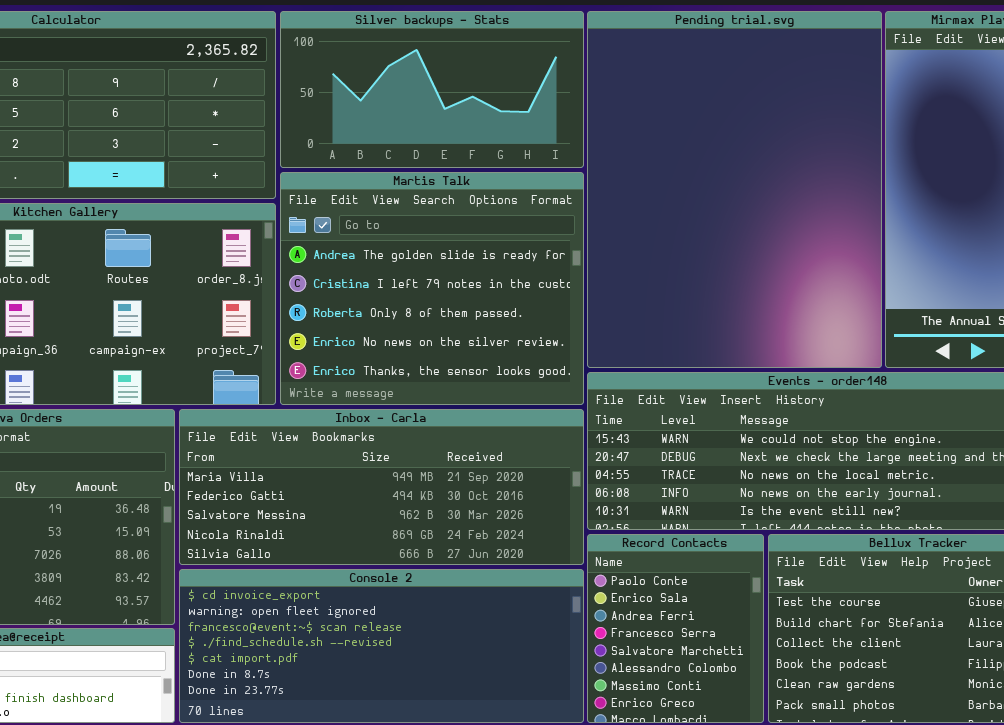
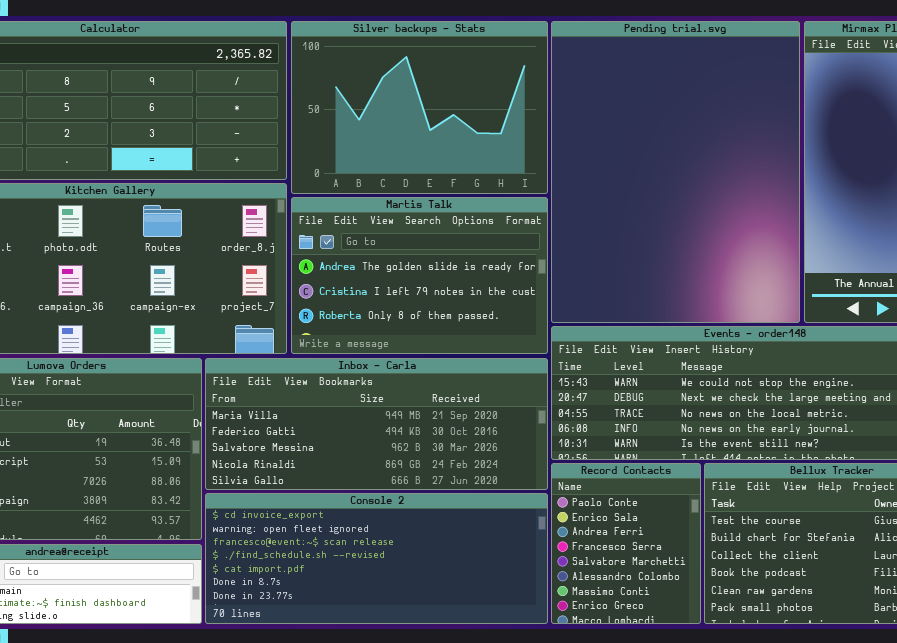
Silver backups - Stats: [280,11,584,168] -> [291,21,548,194], resized
Martis Talk: [280,172,584,405] -> [291,197,548,354], resized

